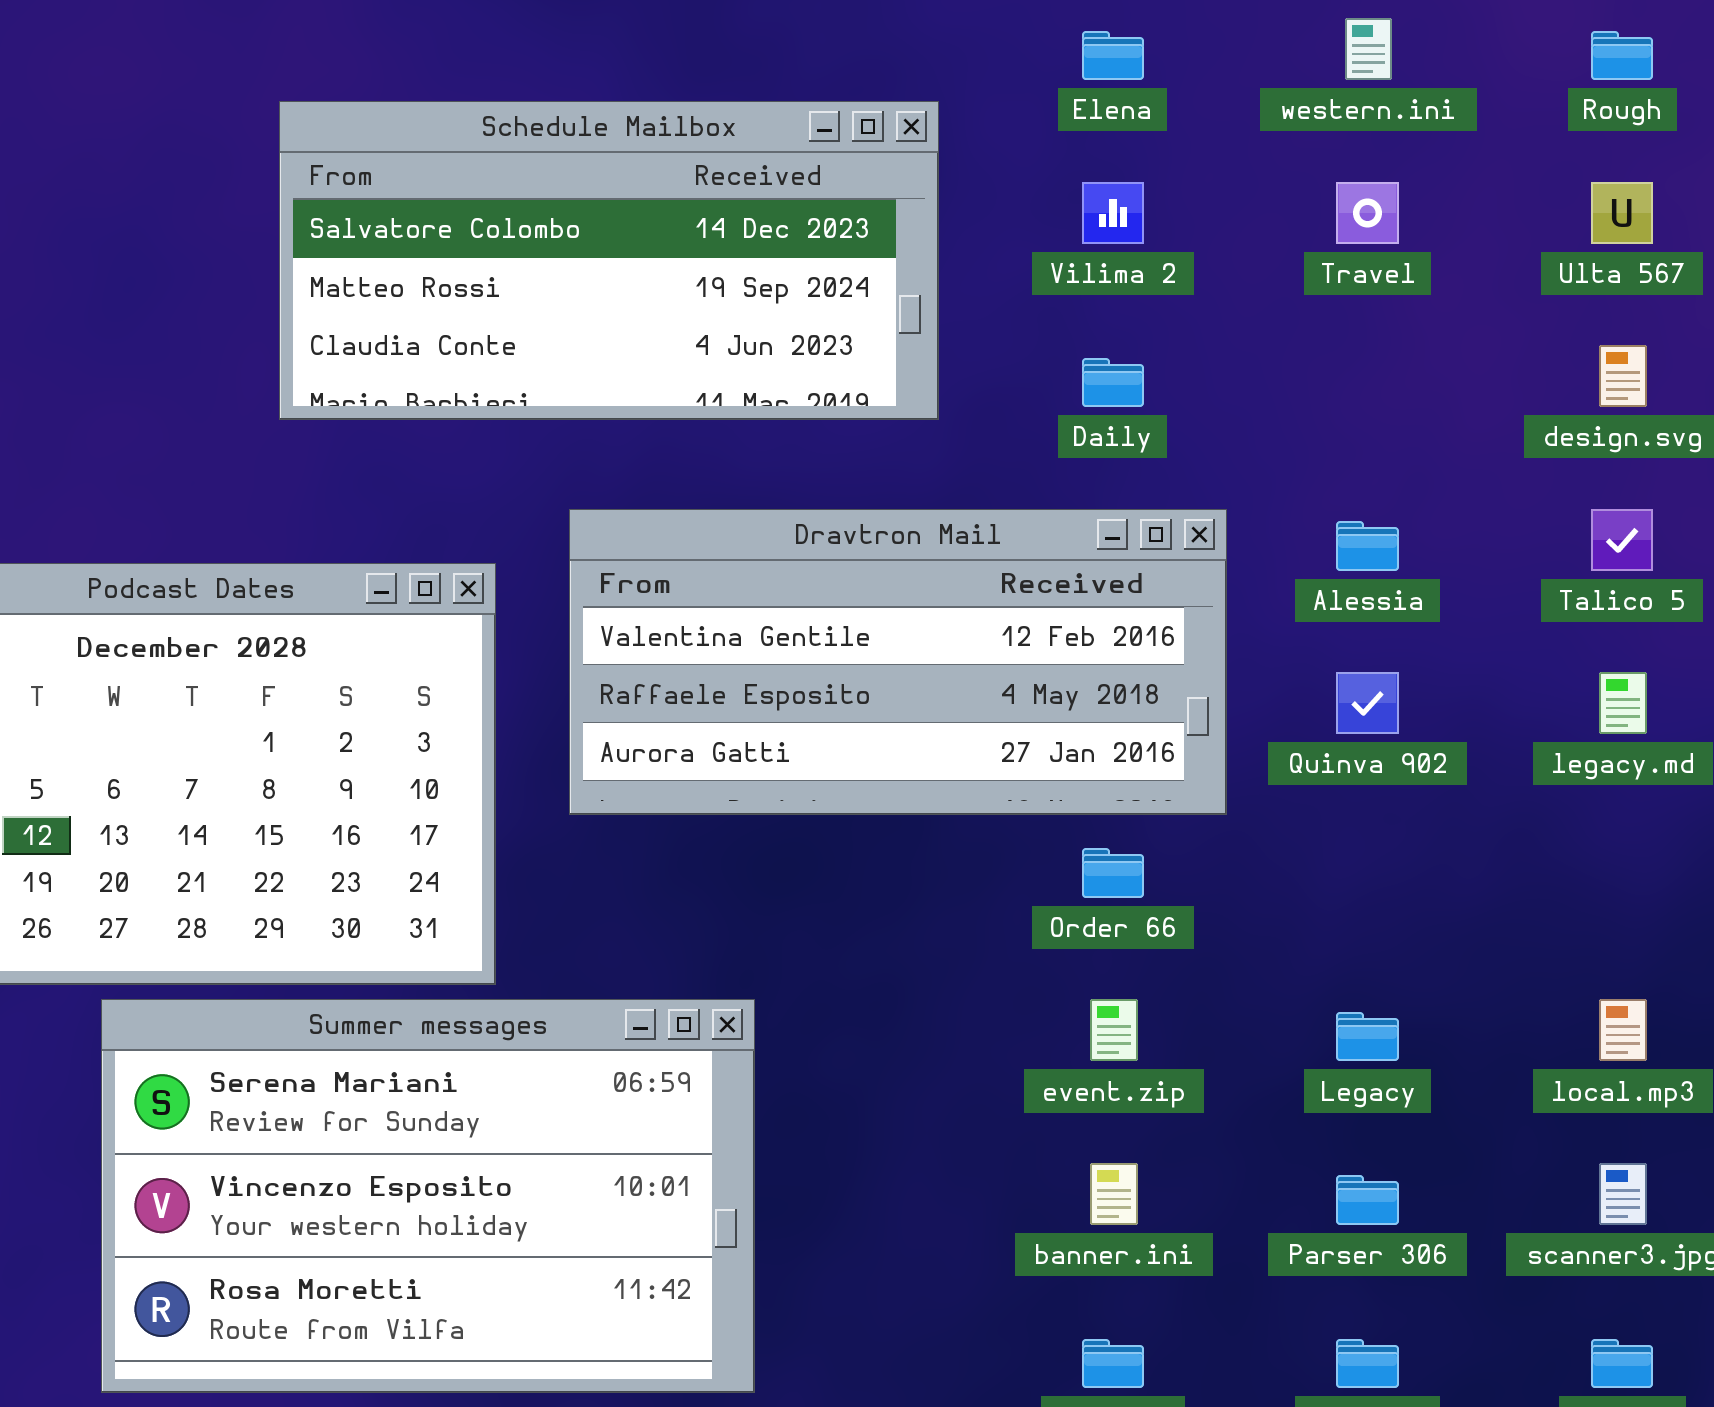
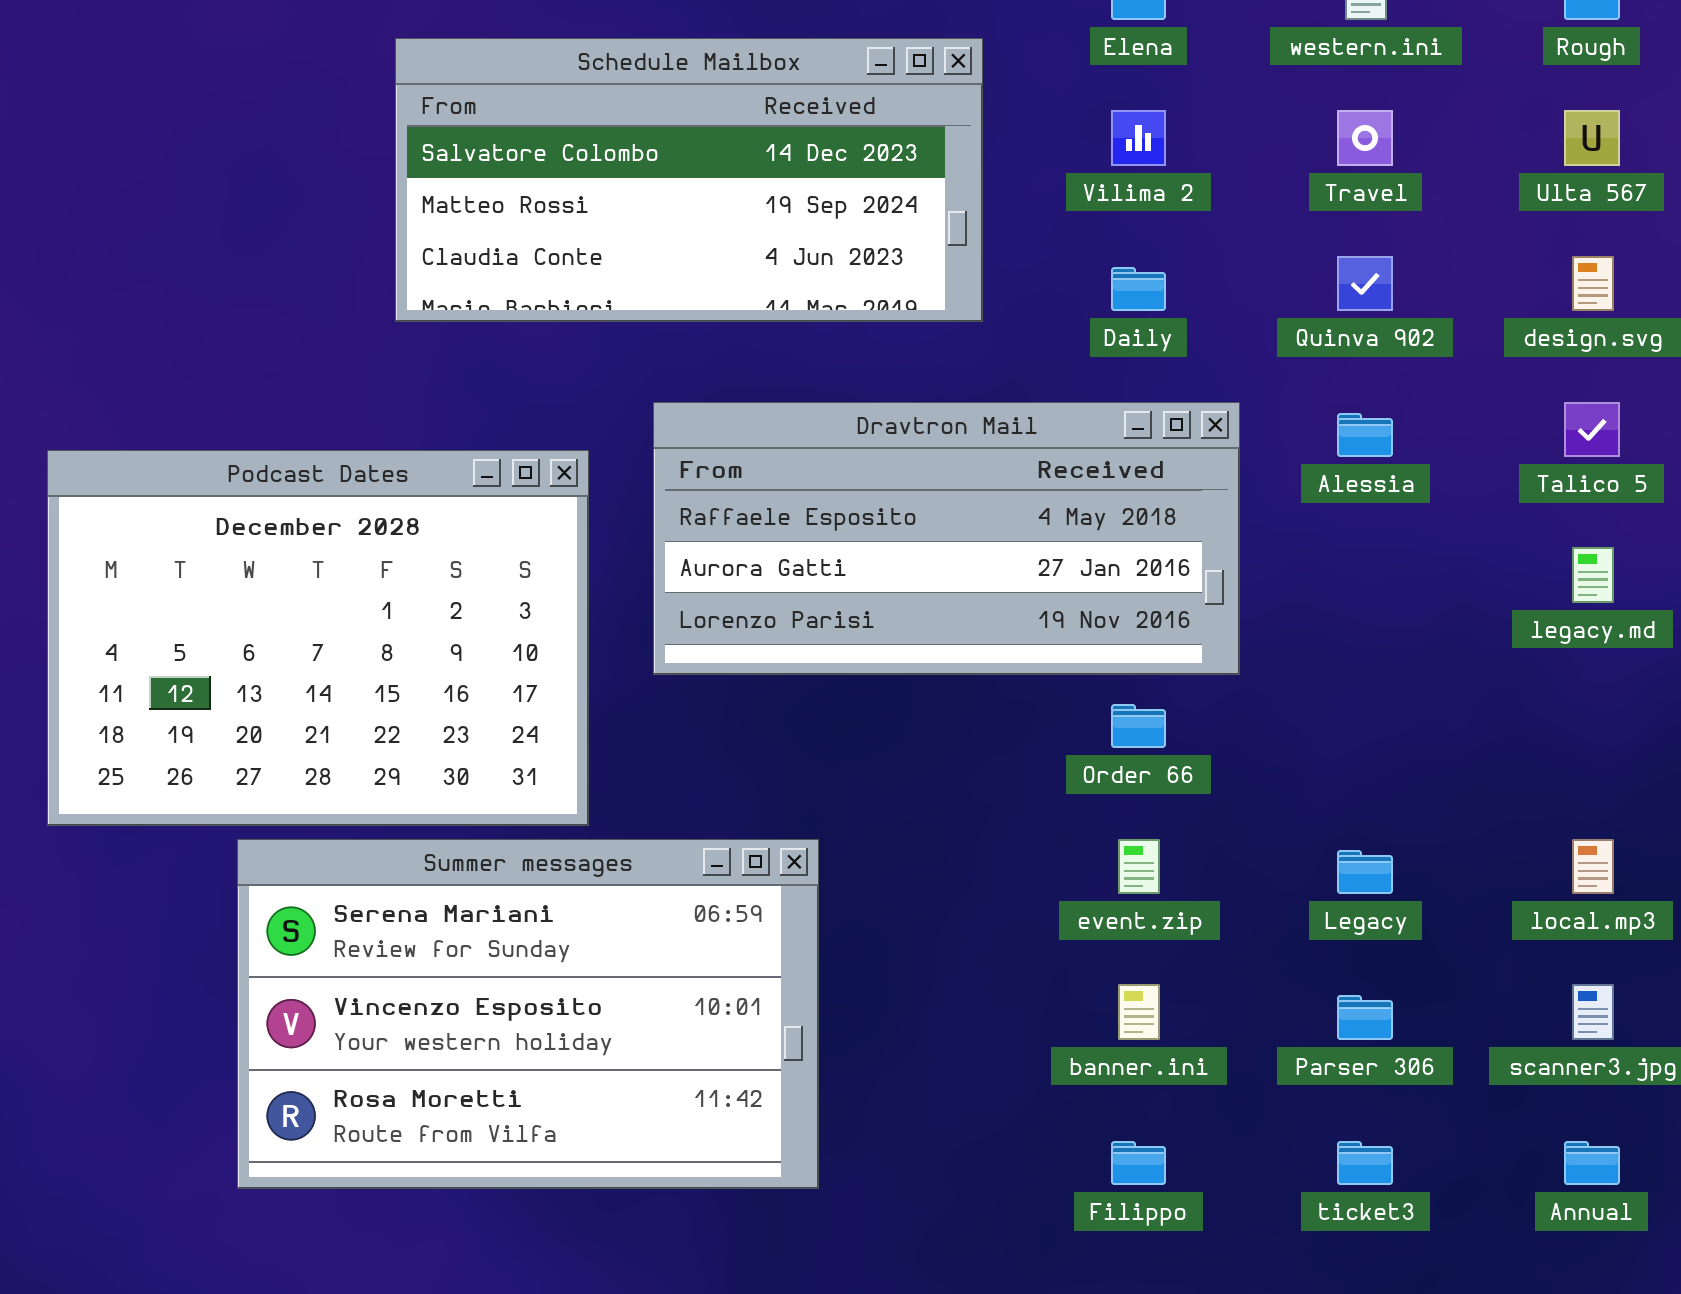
Dravtron Mail: [569,509,1227,815] -> [653,402,1240,675], scrolled down 1 row
Quinva 902: [1336,672,1399,734] -> [1337,256,1393,311], moved

